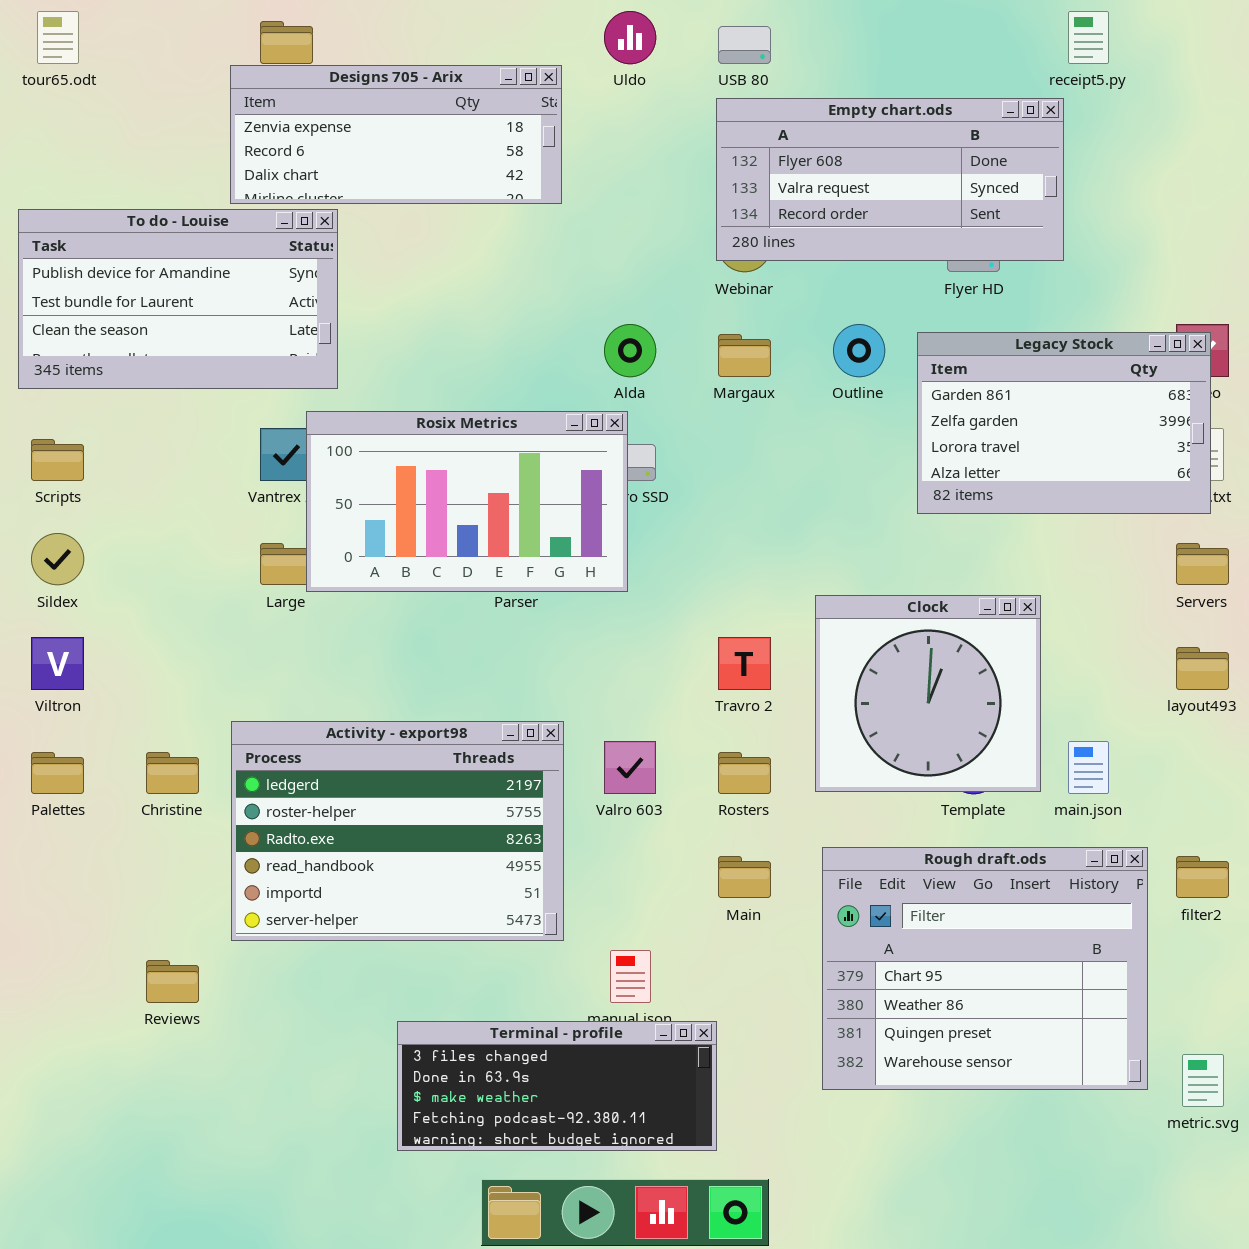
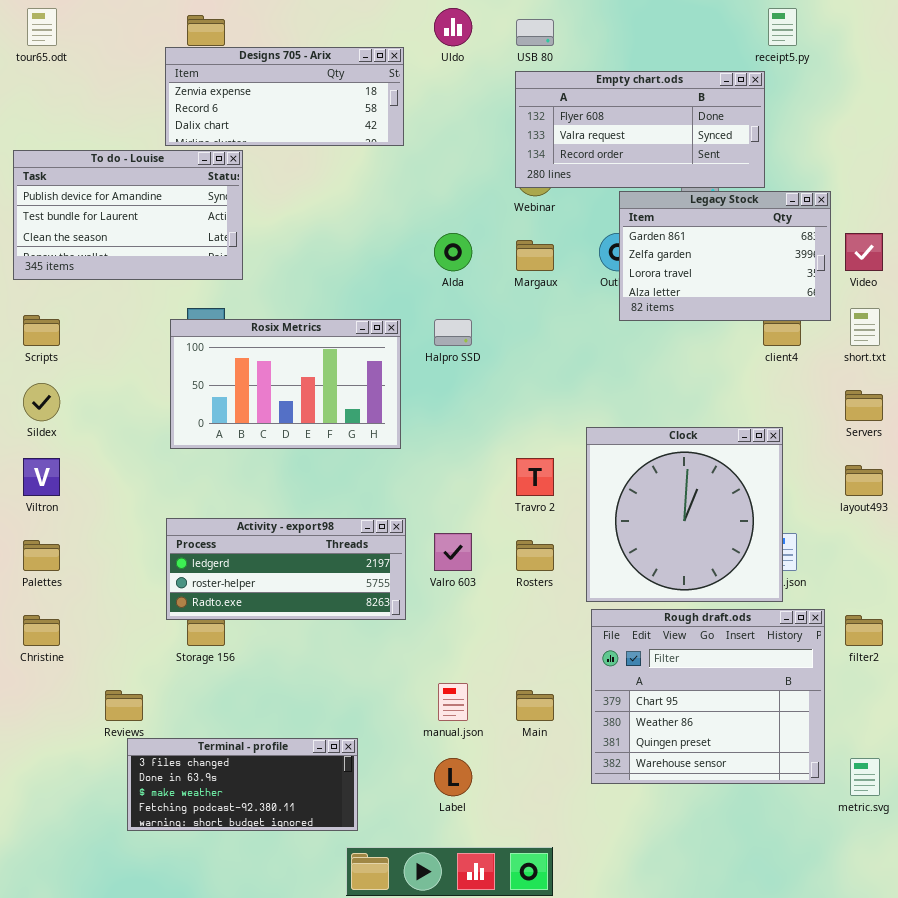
Legacy Stock: [917,332,1211,514] -> [619,191,831,321], moved
Rosix Metrics: [306,411,628,592] -> [170,319,401,449], moved
Clock: [815,595,1041,792] -> [586,427,783,602], resized
Activity - export98: [231,721,564,941] -> [166,518,406,620], resized
Christine: [146,752,199,794] -> [23,615,60,646], moved
Main: [718,856,771,898] -> [516,690,554,721], moved
Terminal - profile: [397,1021,717,1151] -> [127,738,358,831], moved

